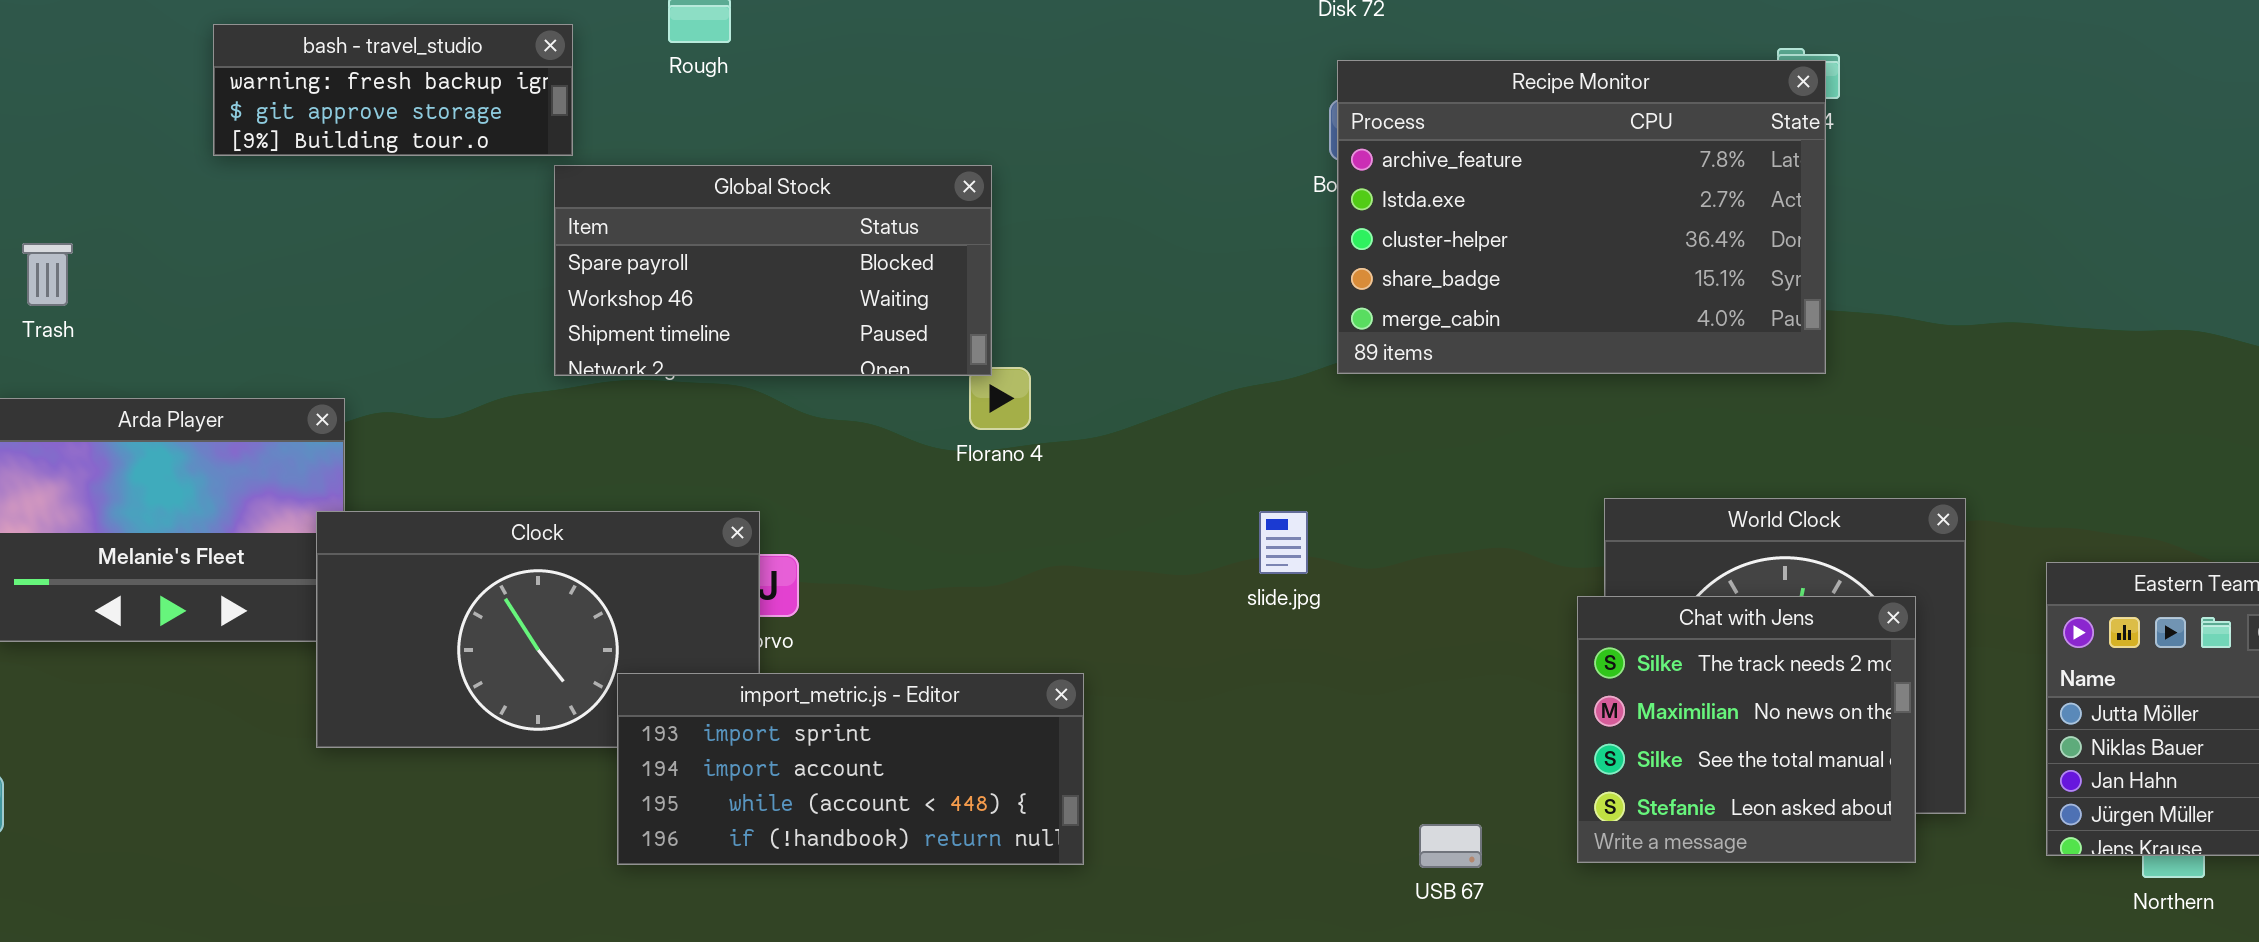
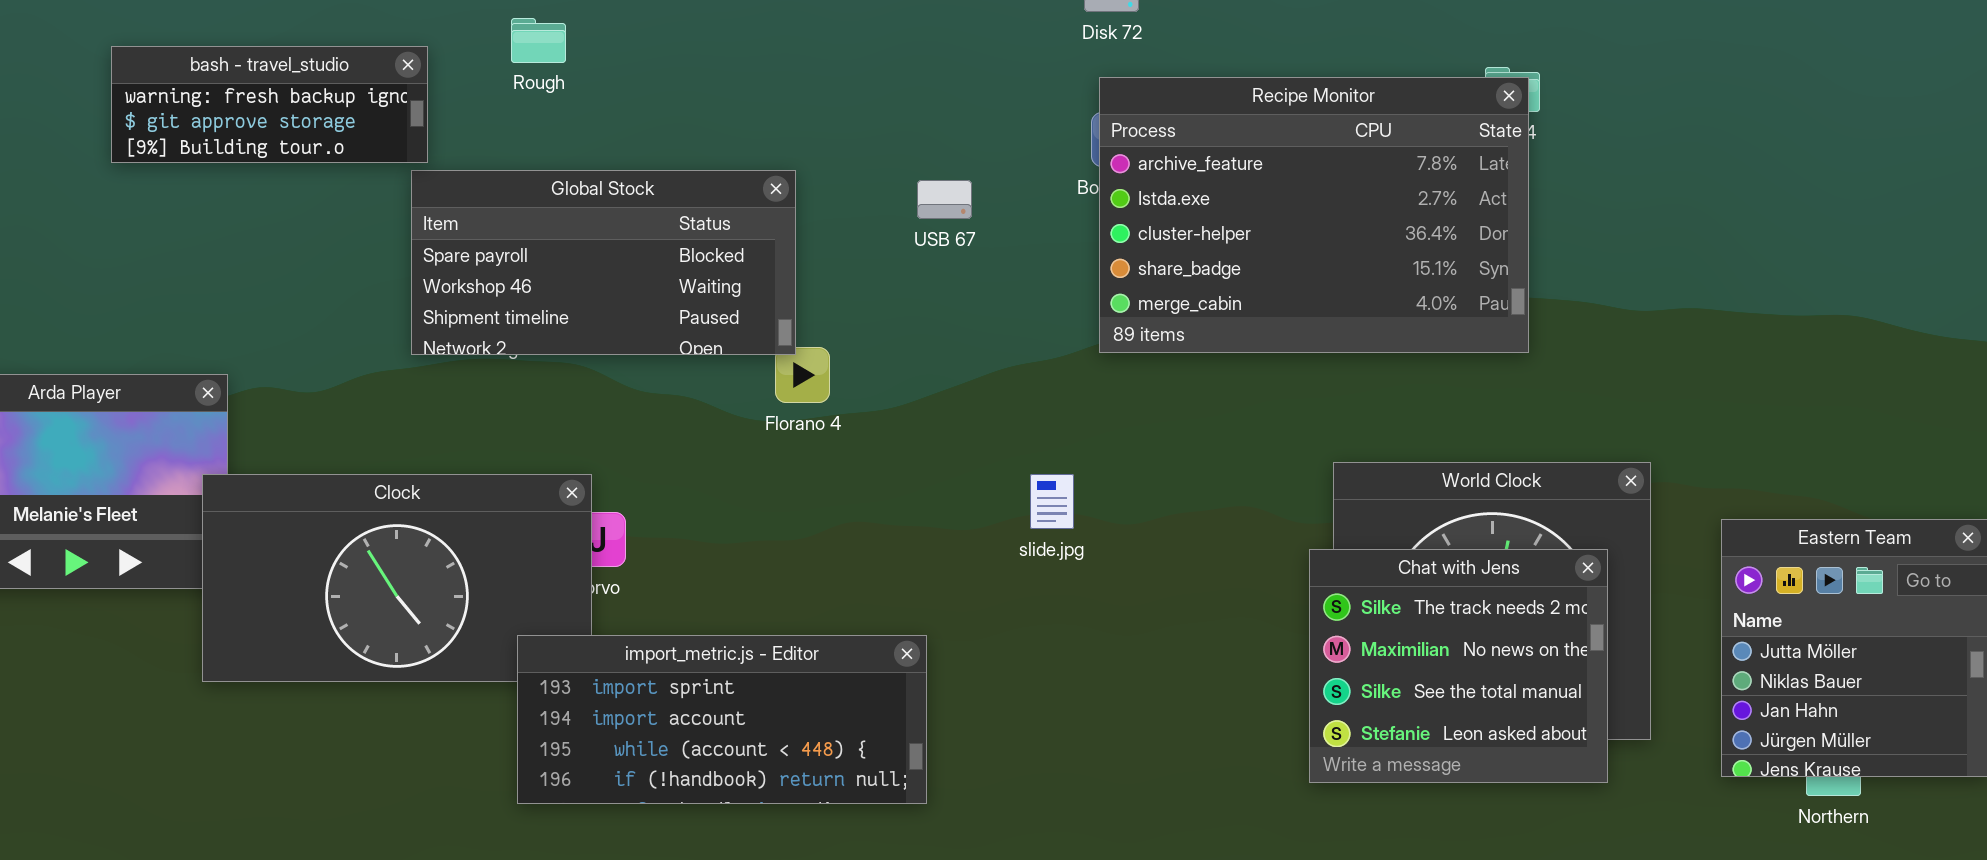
import_metric.js - Editor: [617,673,1084,865] -> [517,635,927,804], moved
USB 67: [1419,824,1482,868] -> [917,180,972,219], moved

